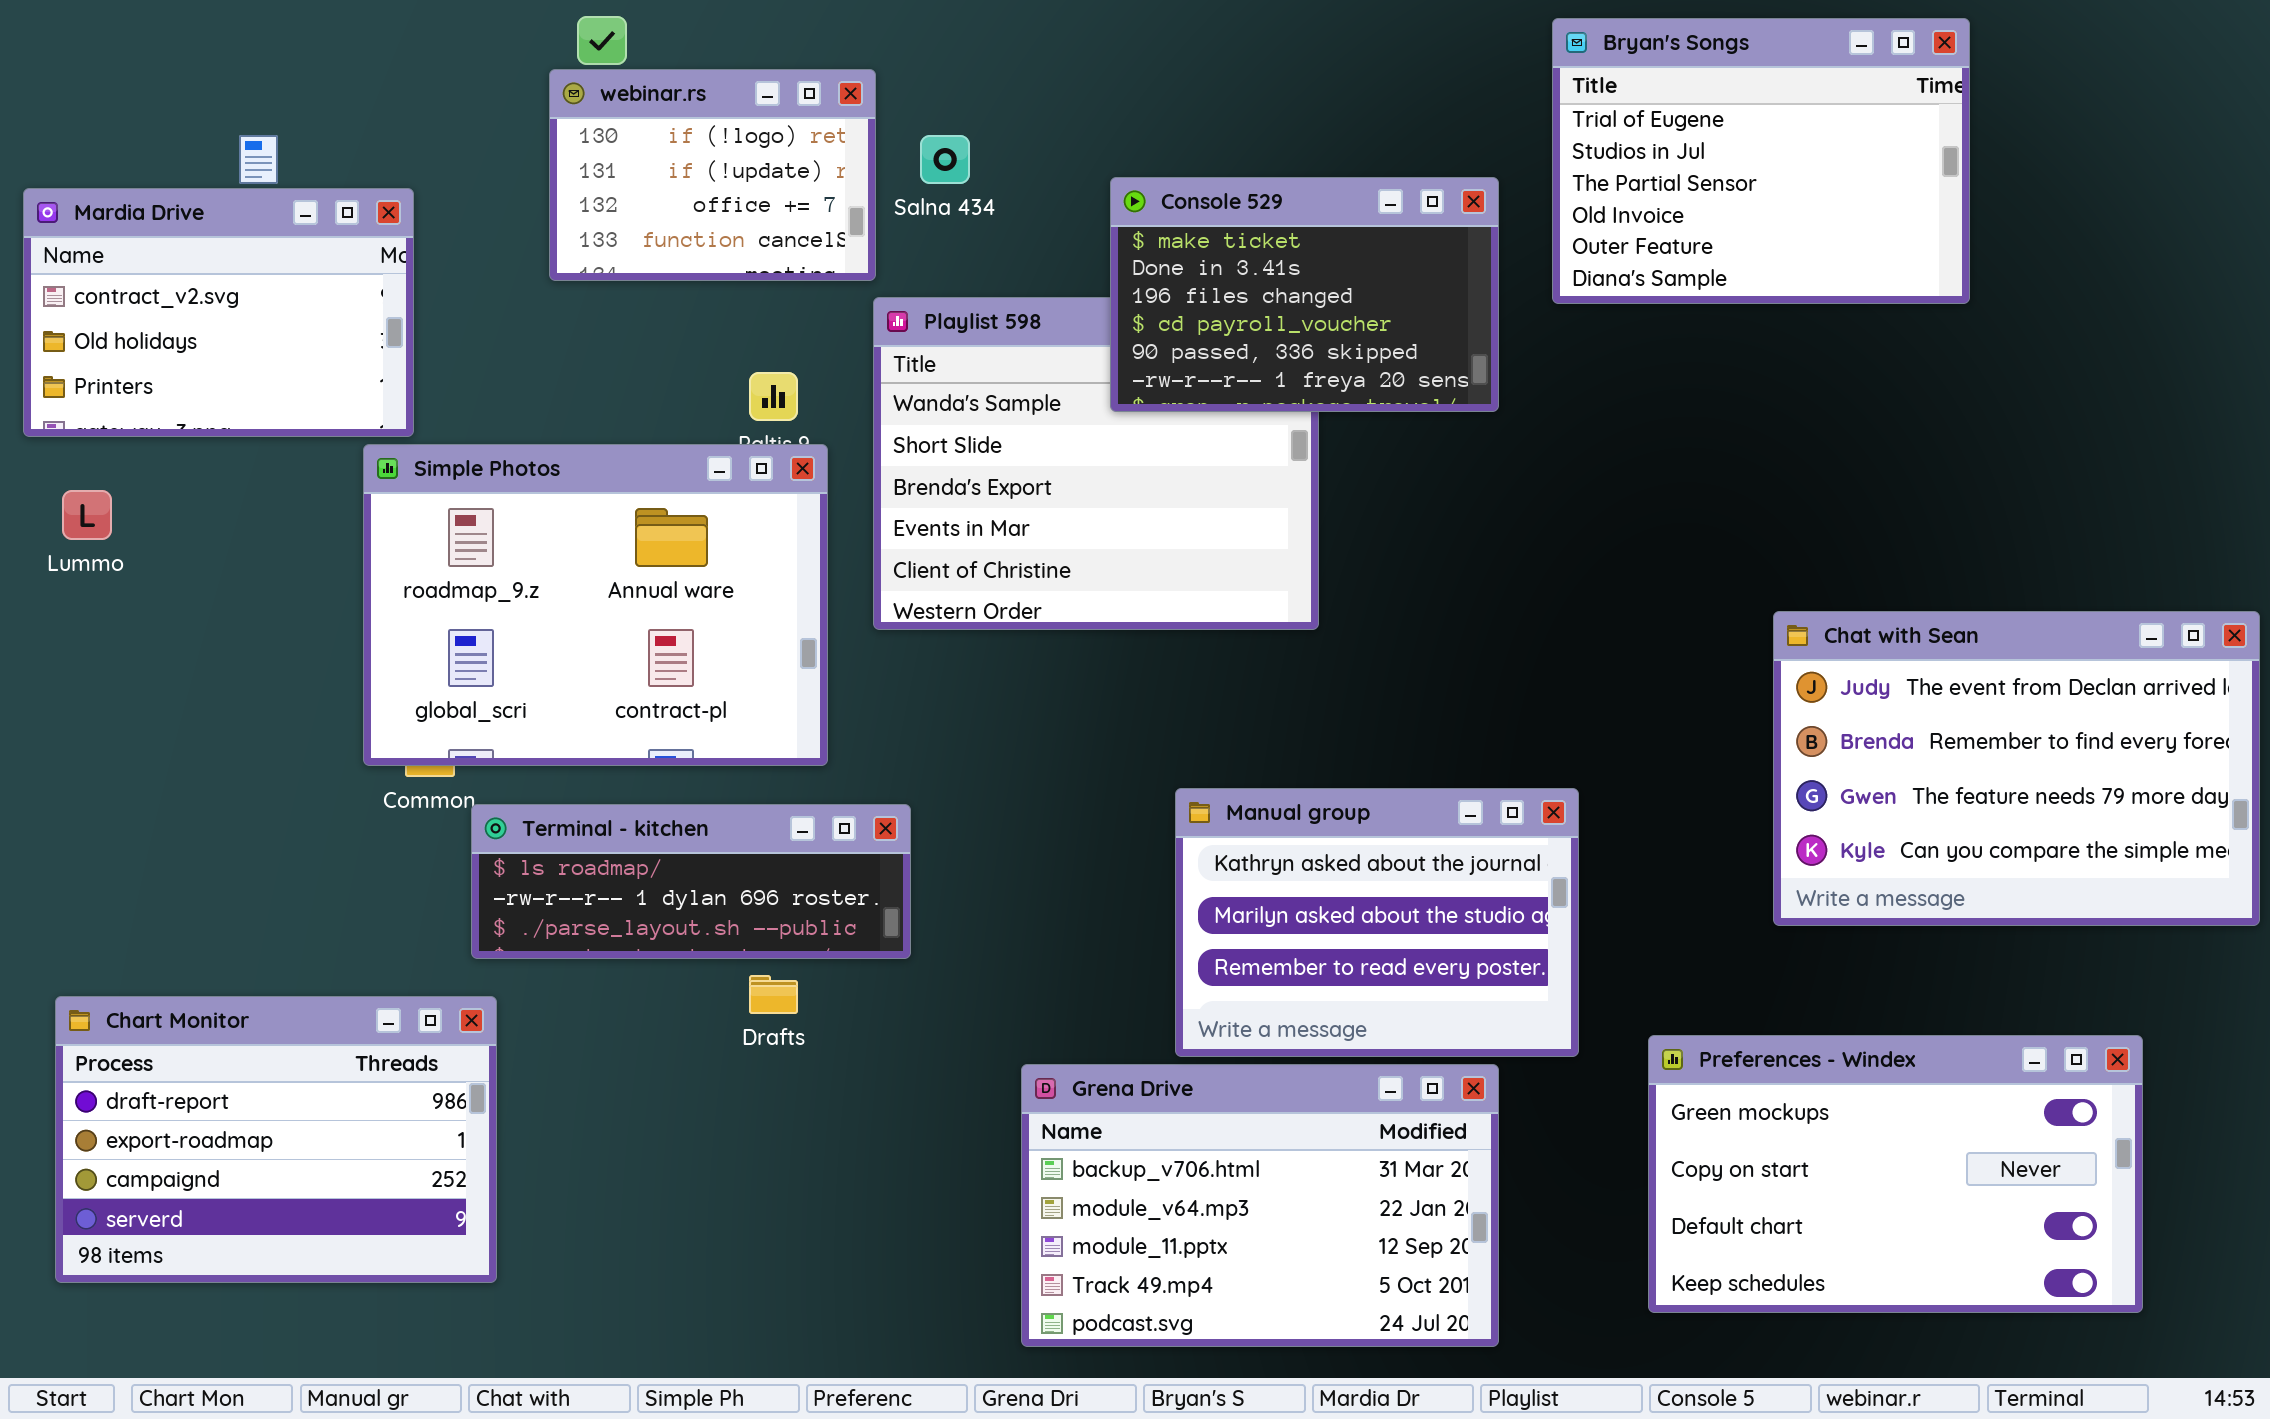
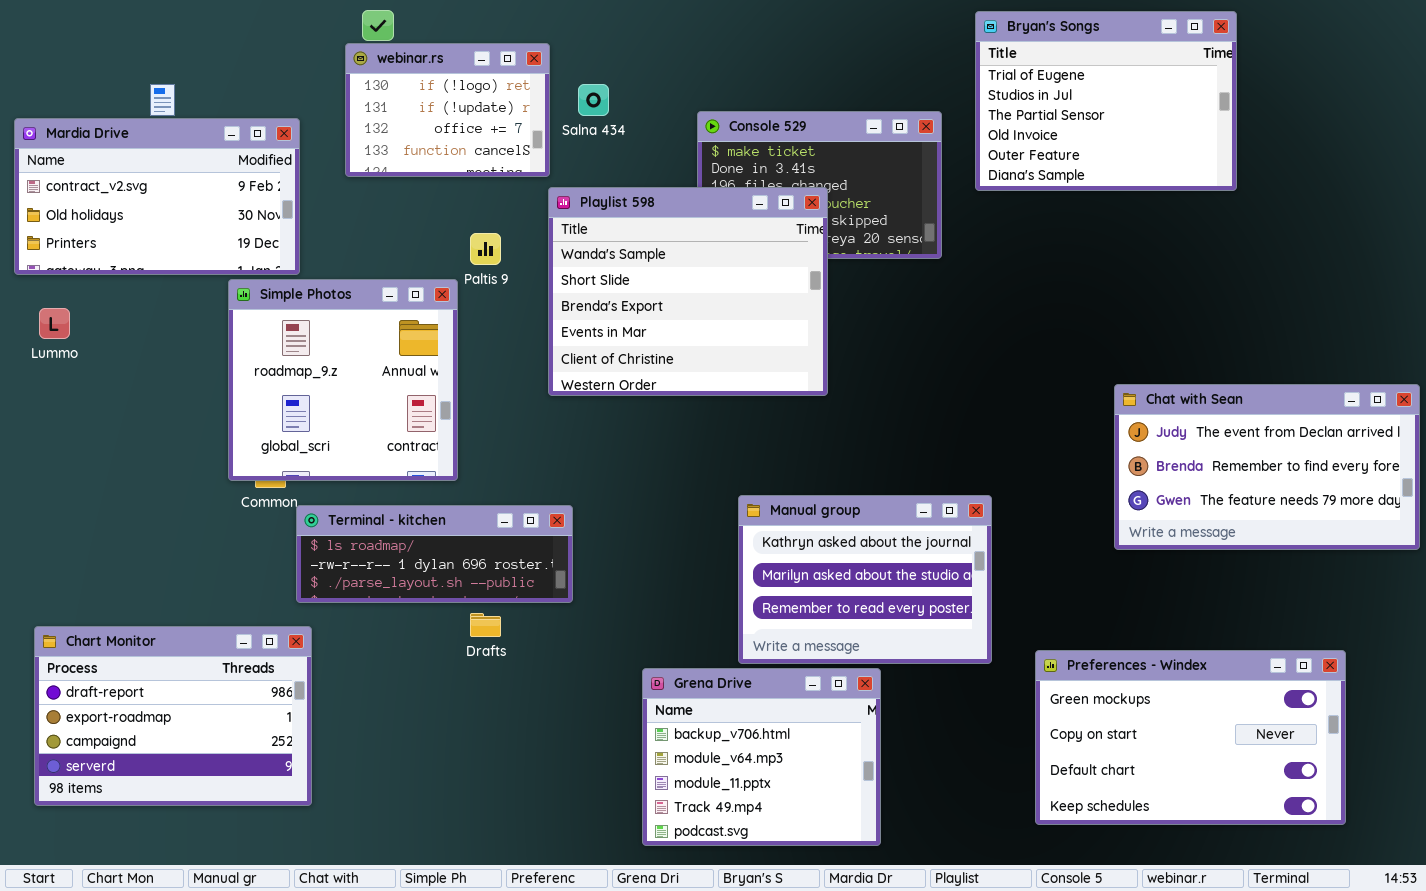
Mardia Drive: [23,188,414,437] -> [14,118,300,275], resized
Playlist 598: [873,297,1319,630] -> [548,187,828,396], raised
Simple Photos: [363,444,828,766] -> [228,279,458,481], resized
Chat with Sean: [1773,611,2260,926] -> [1114,384,1420,550], resized
Grena Drive: [1021,1064,1499,1347] -> [642,668,881,846], resized

